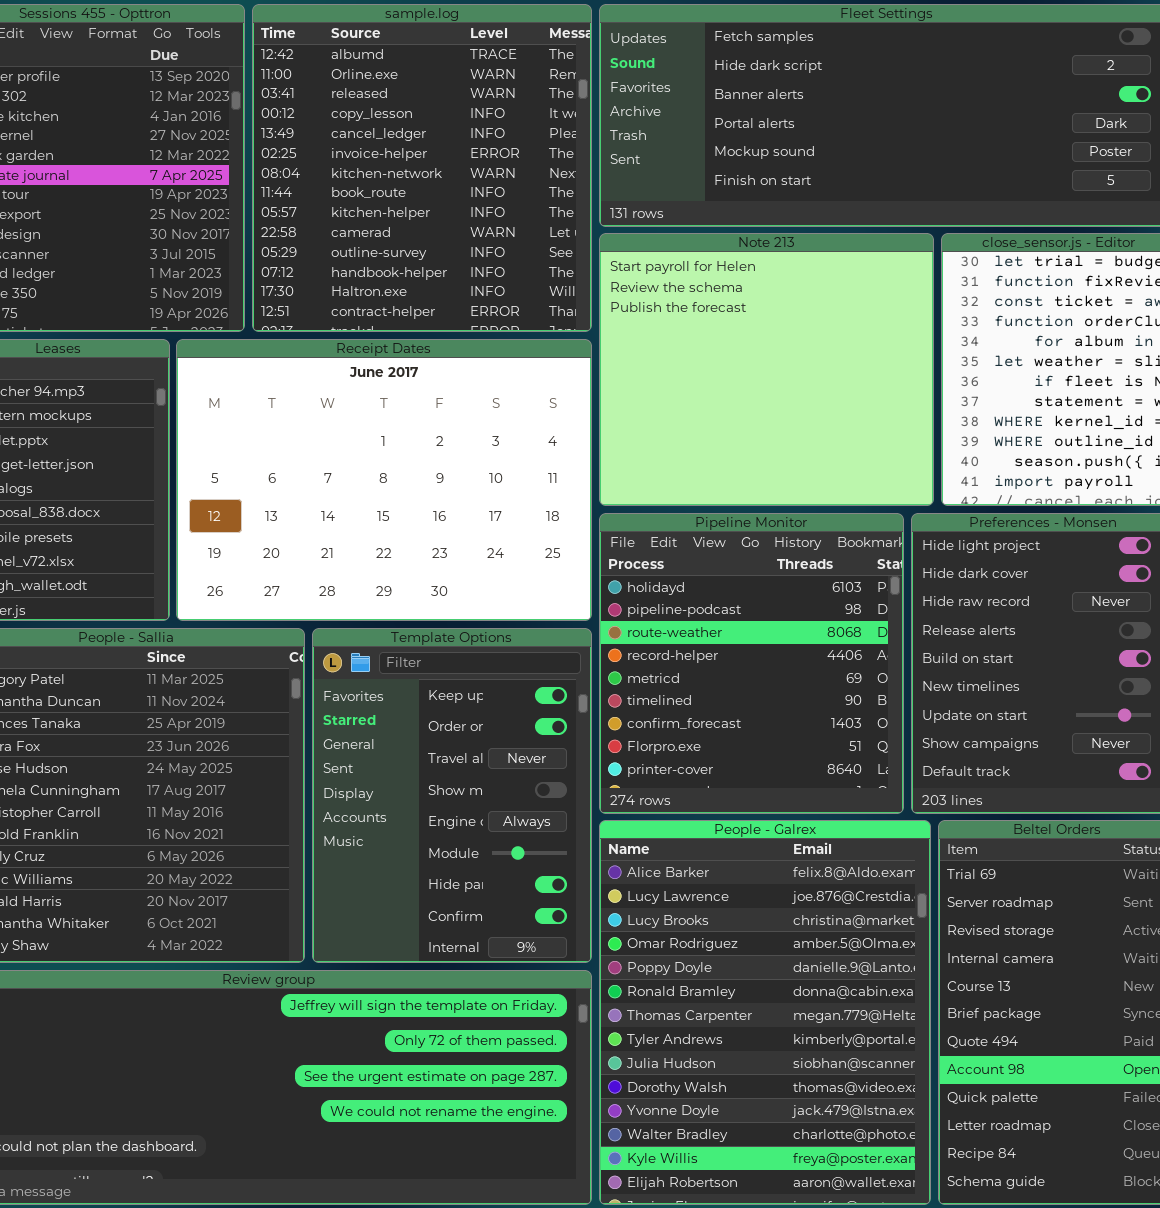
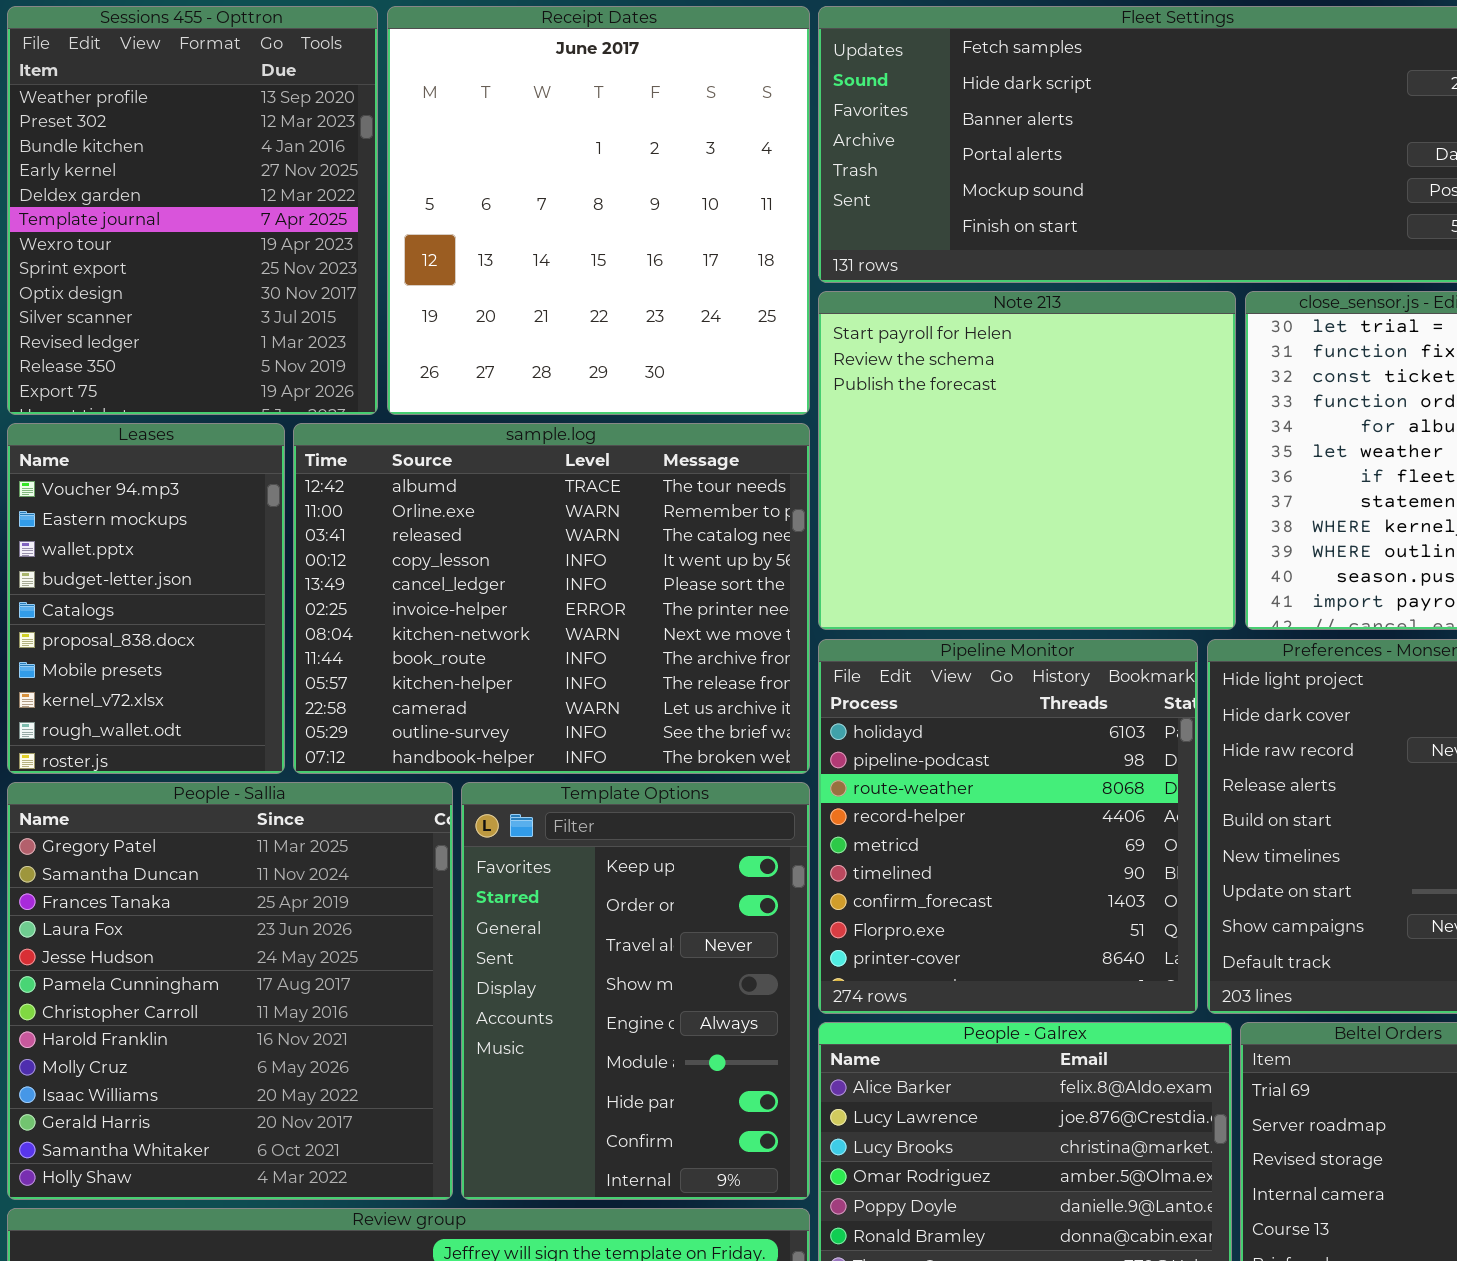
sample.log: [252,4,592,332] -> [293,423,810,774], moved, resized
Receipt Dates: [176,339,592,621] -> [387,6,810,415], moved, resized

